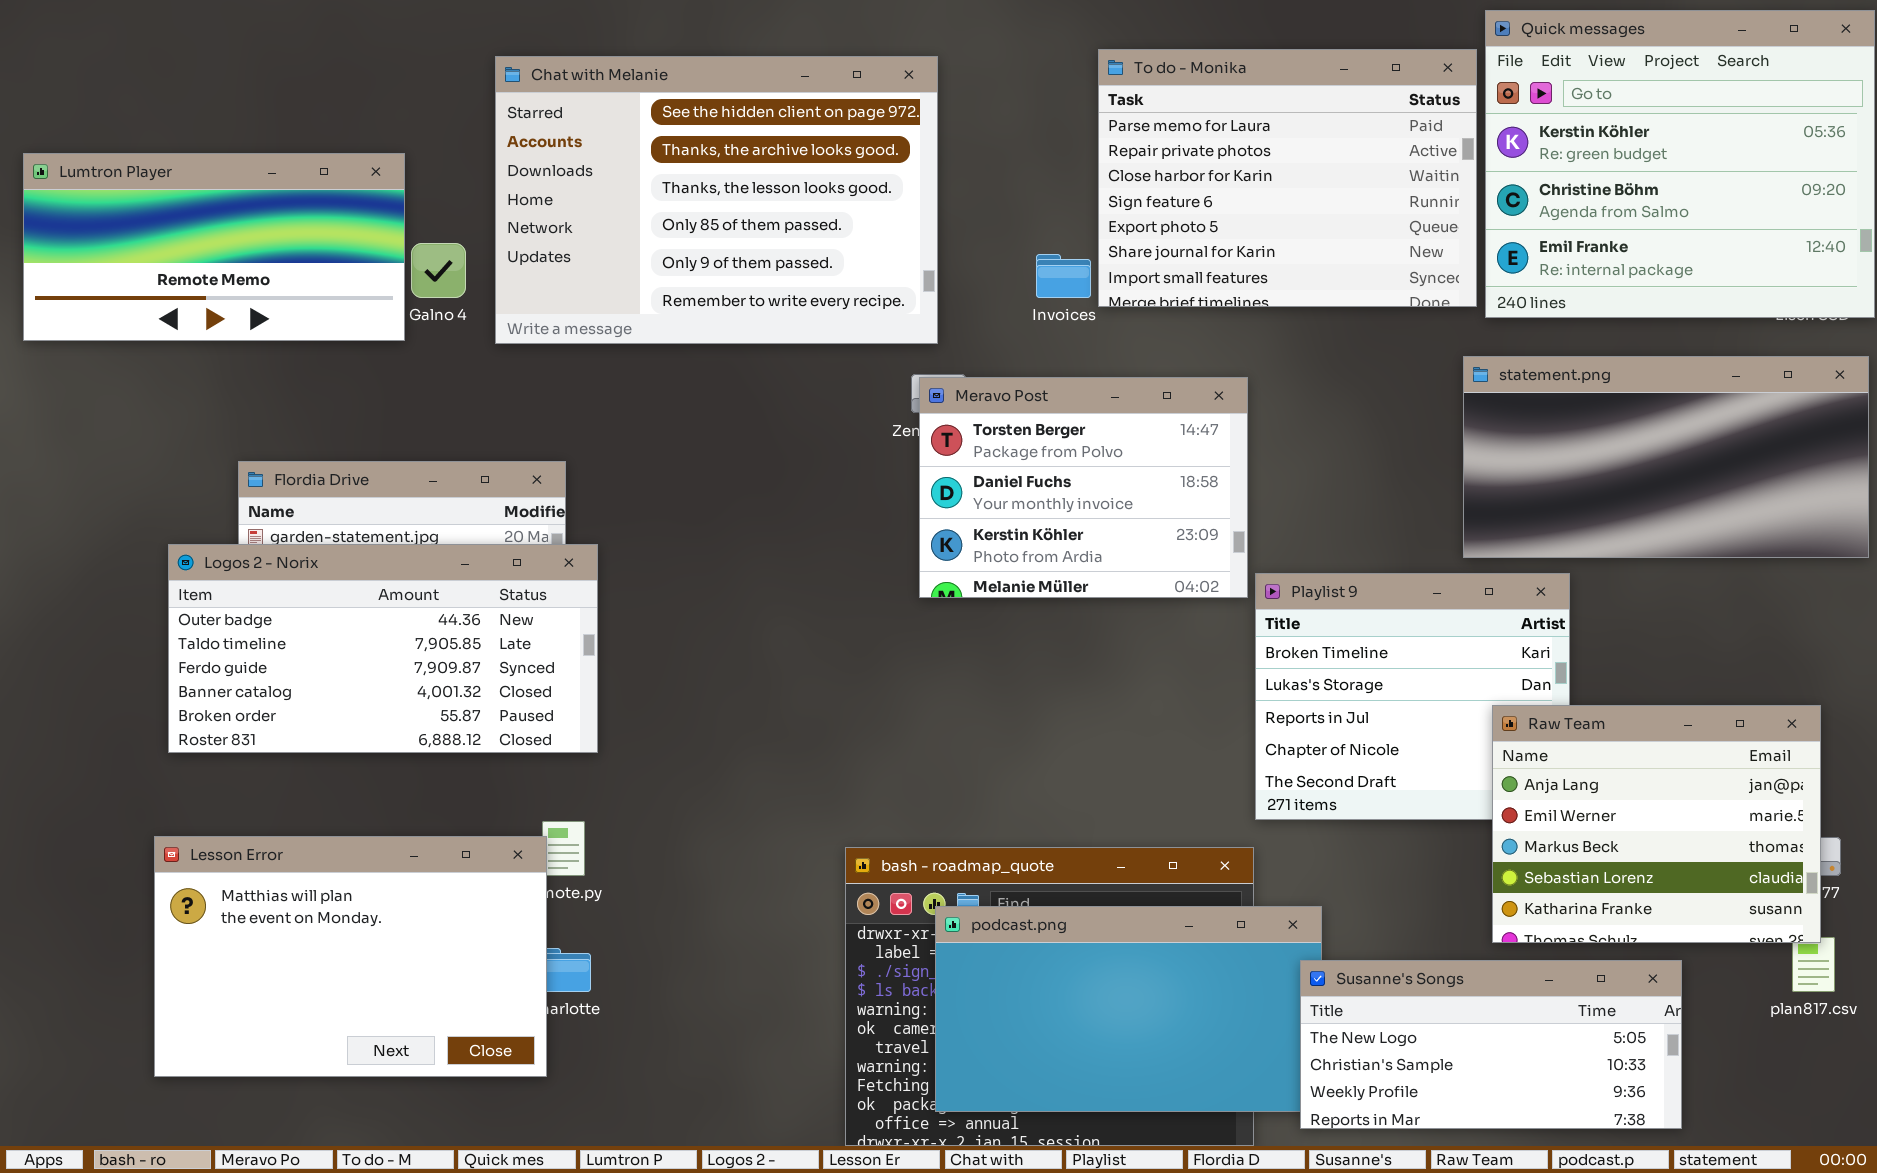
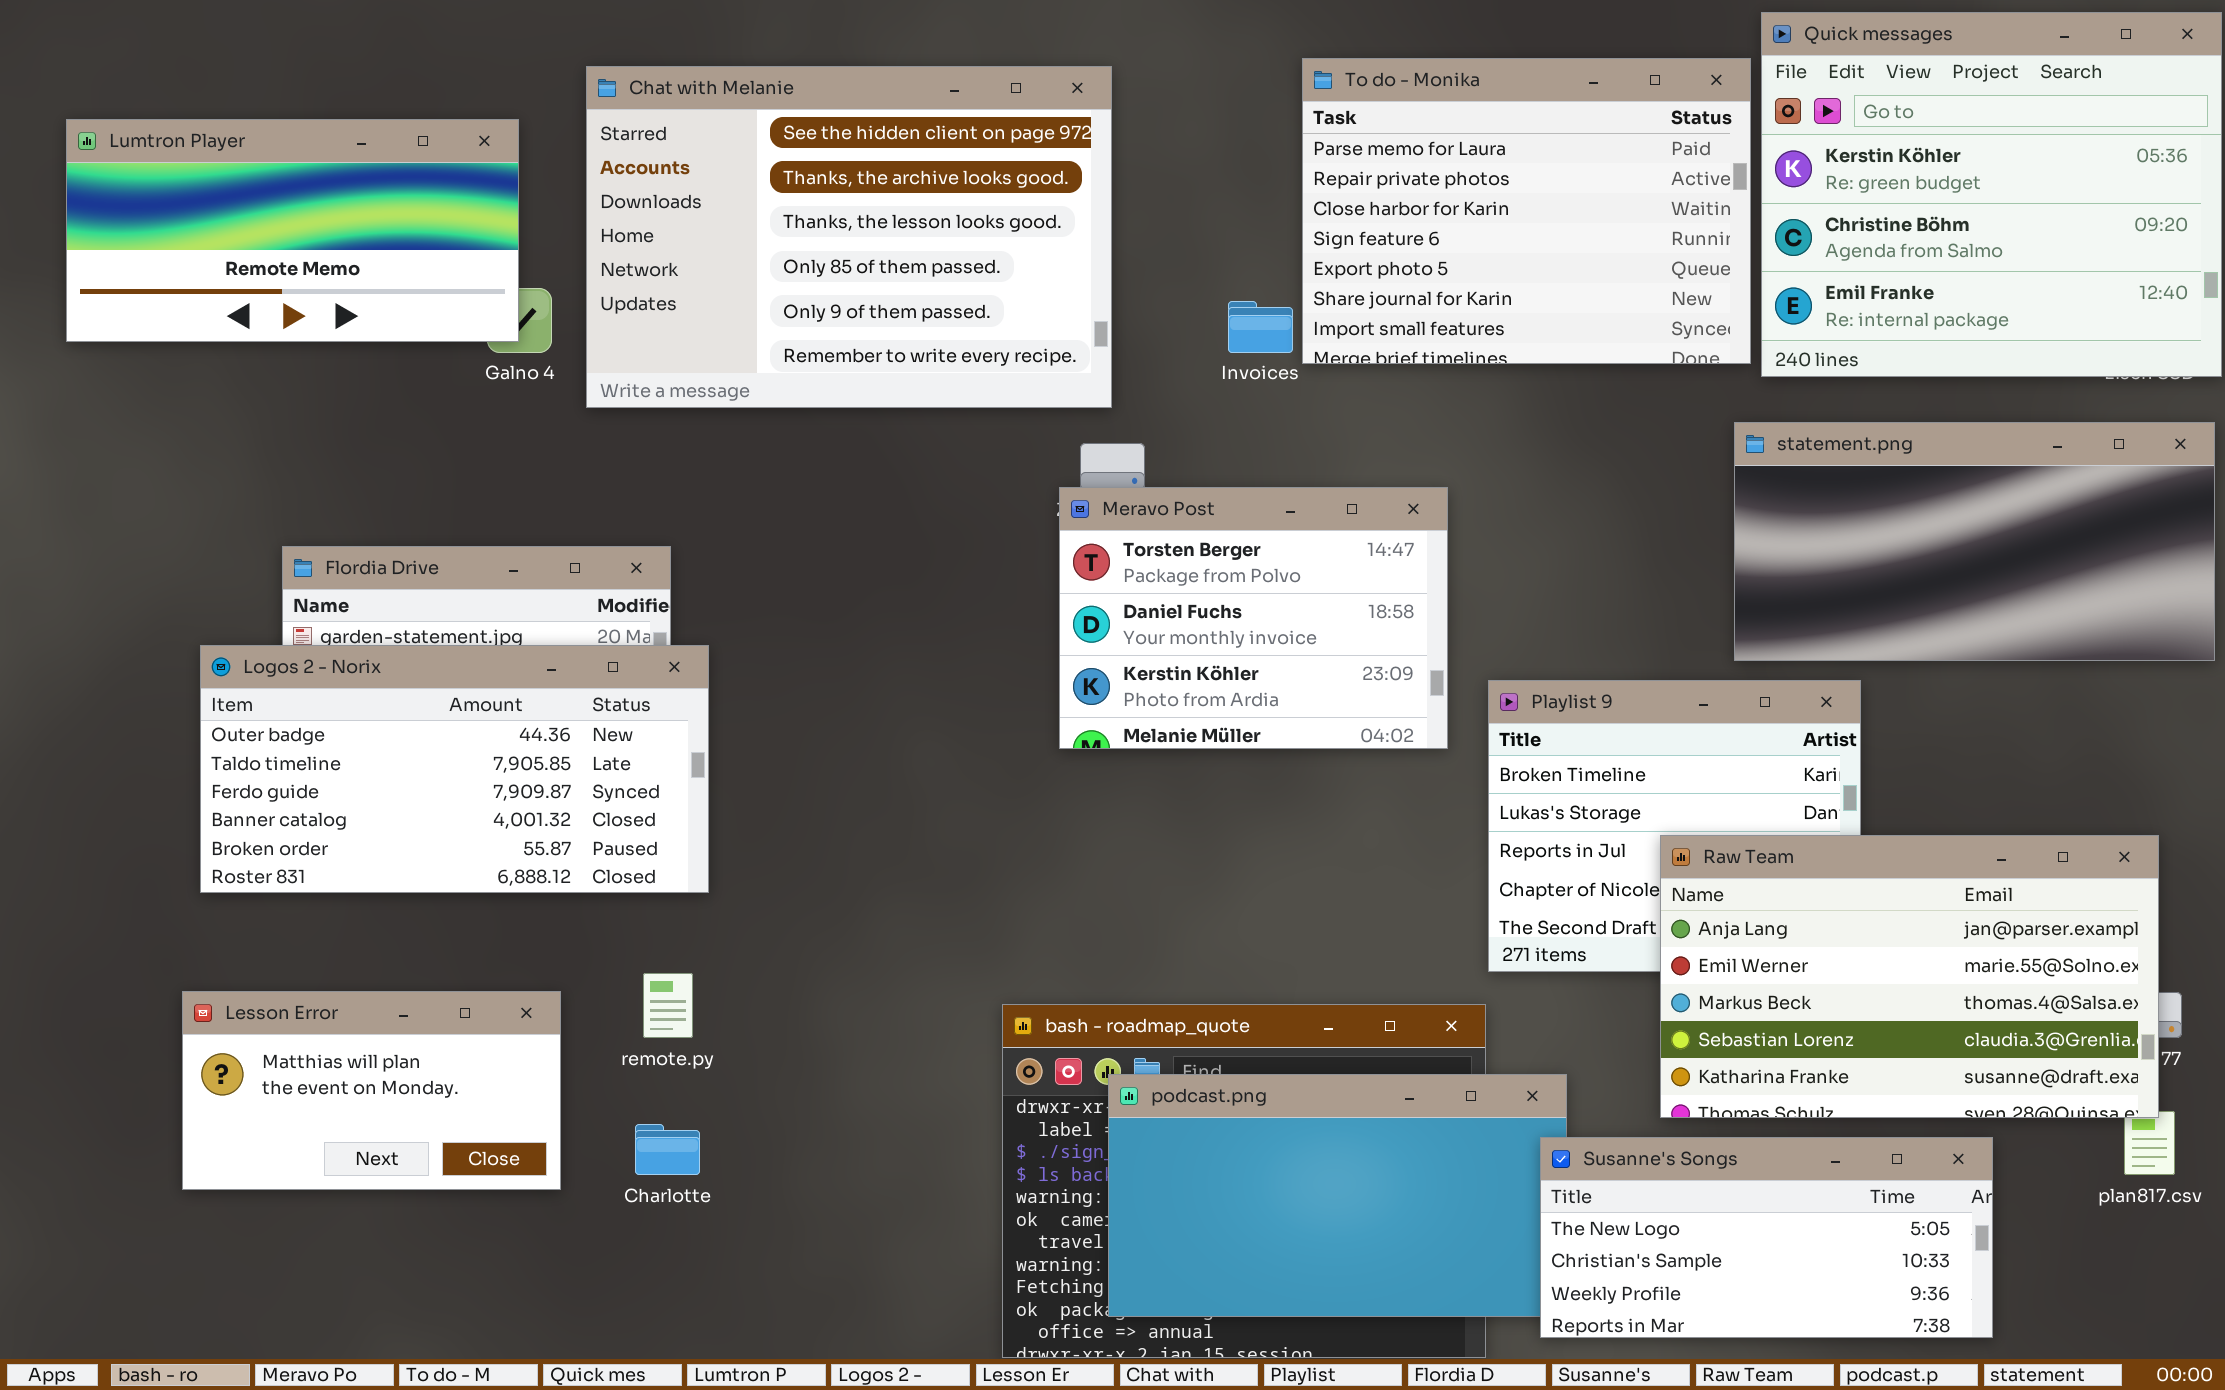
Lumtron Player: [23,153,405,341] -> [66,119,519,342], moved
Meravo Post: [919,377,1248,598] -> [1059,487,1448,749], moved
Raw Team: [1492,705,1821,943] -> [1660,835,2159,1118], resized
Lesson Error: [154,836,547,1077] -> [182,991,561,1190], resized

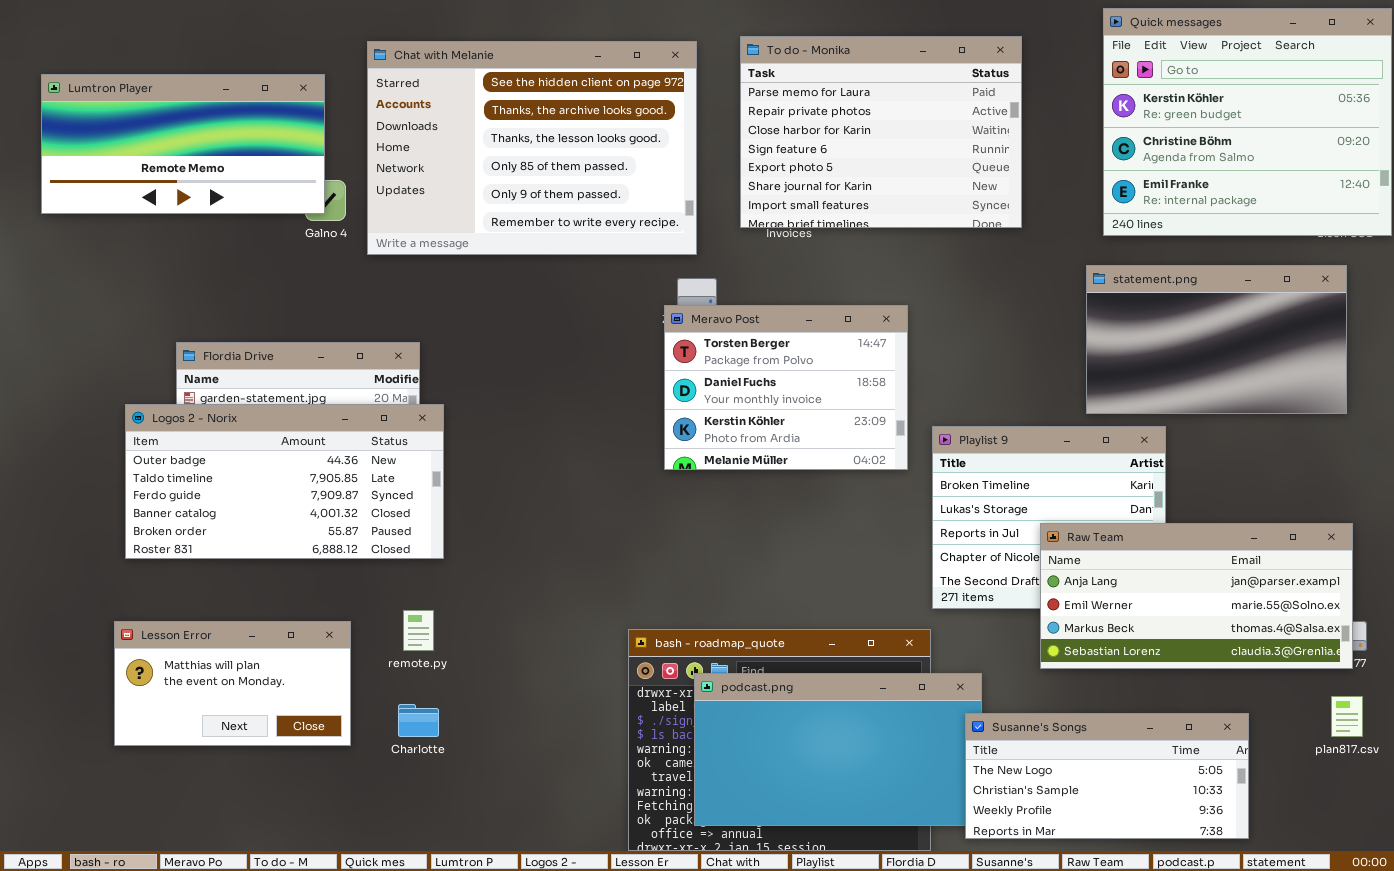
To do - Monika: [1302,58,1751,364] -> [740,36,1022,228], moved
statement.png: [1734,422,2215,661] -> [1086,265,1347,414], resized
Raw Team: [1660,835,2159,1118] -> [1040,523,1353,669], resized

